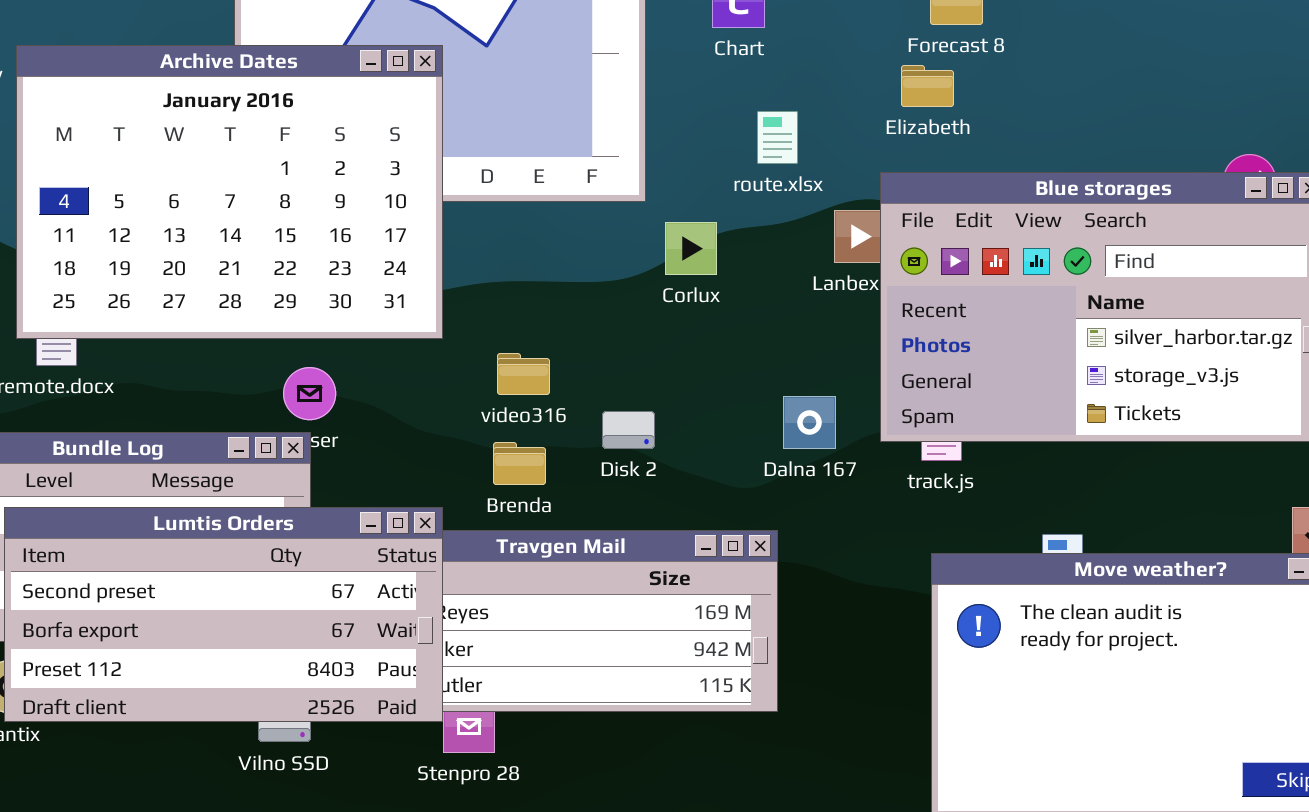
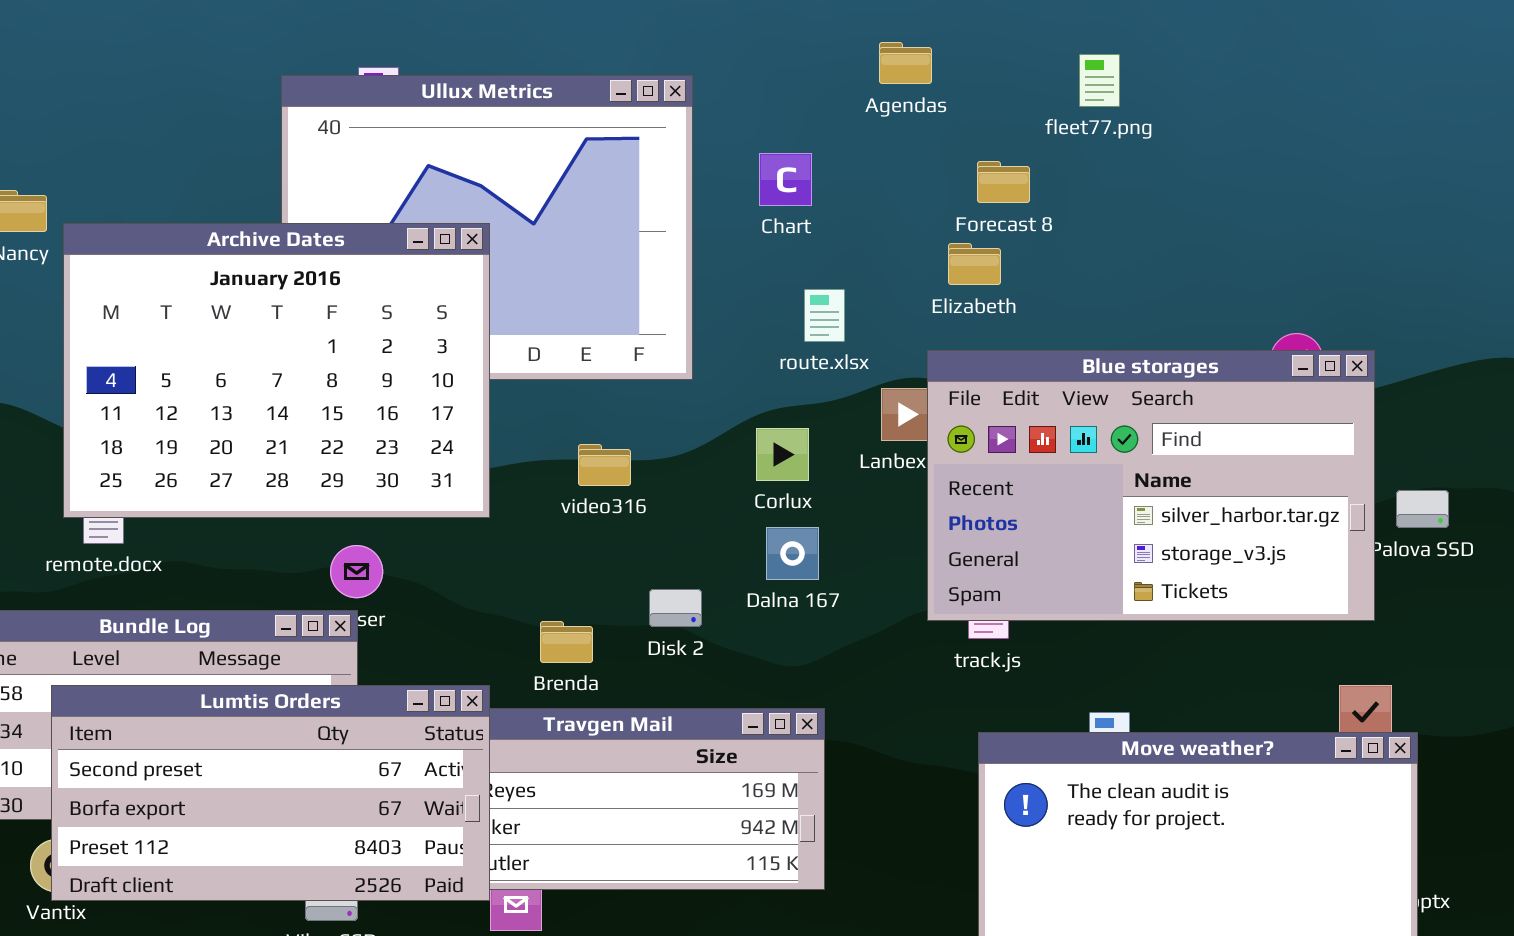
Corlux: [665,222,717,275] -> [756,428,809,481], moved
video316: [497,353,550,395] -> [578,444,631,486], moved
Dalna 167: [783,396,836,449] -> [766,527,819,580], moved

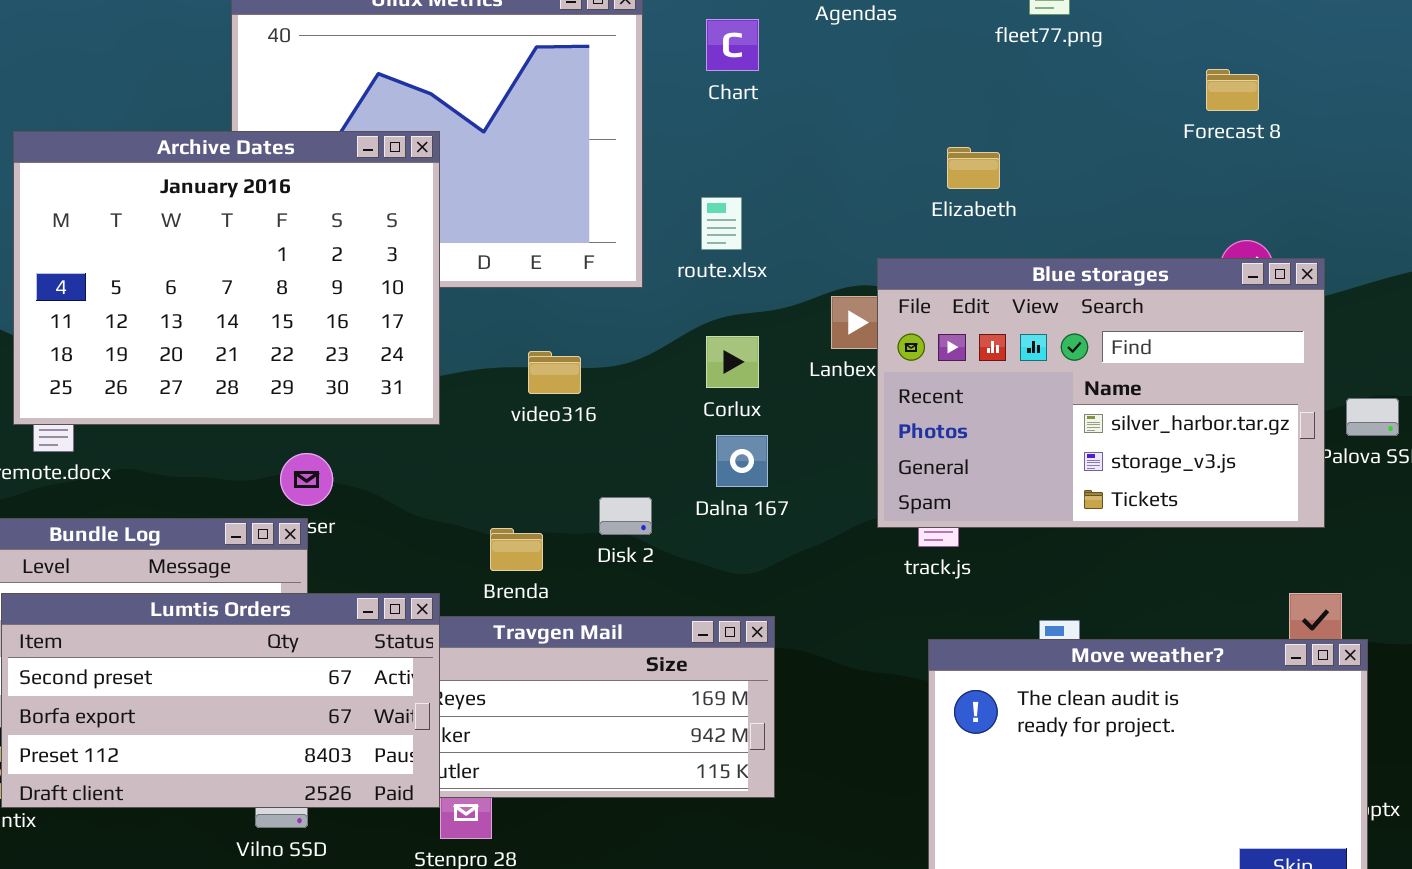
Chart: [759,153,812,206] -> [706,19,759,71], moved
Forecast 8: [977,161,1030,203] -> [1206,69,1259,111], moved
Elizabeth: [948,243,1001,285] -> [947,147,1000,189], moved
route.xlsx: [804,289,845,342] -> [701,197,742,250], moved

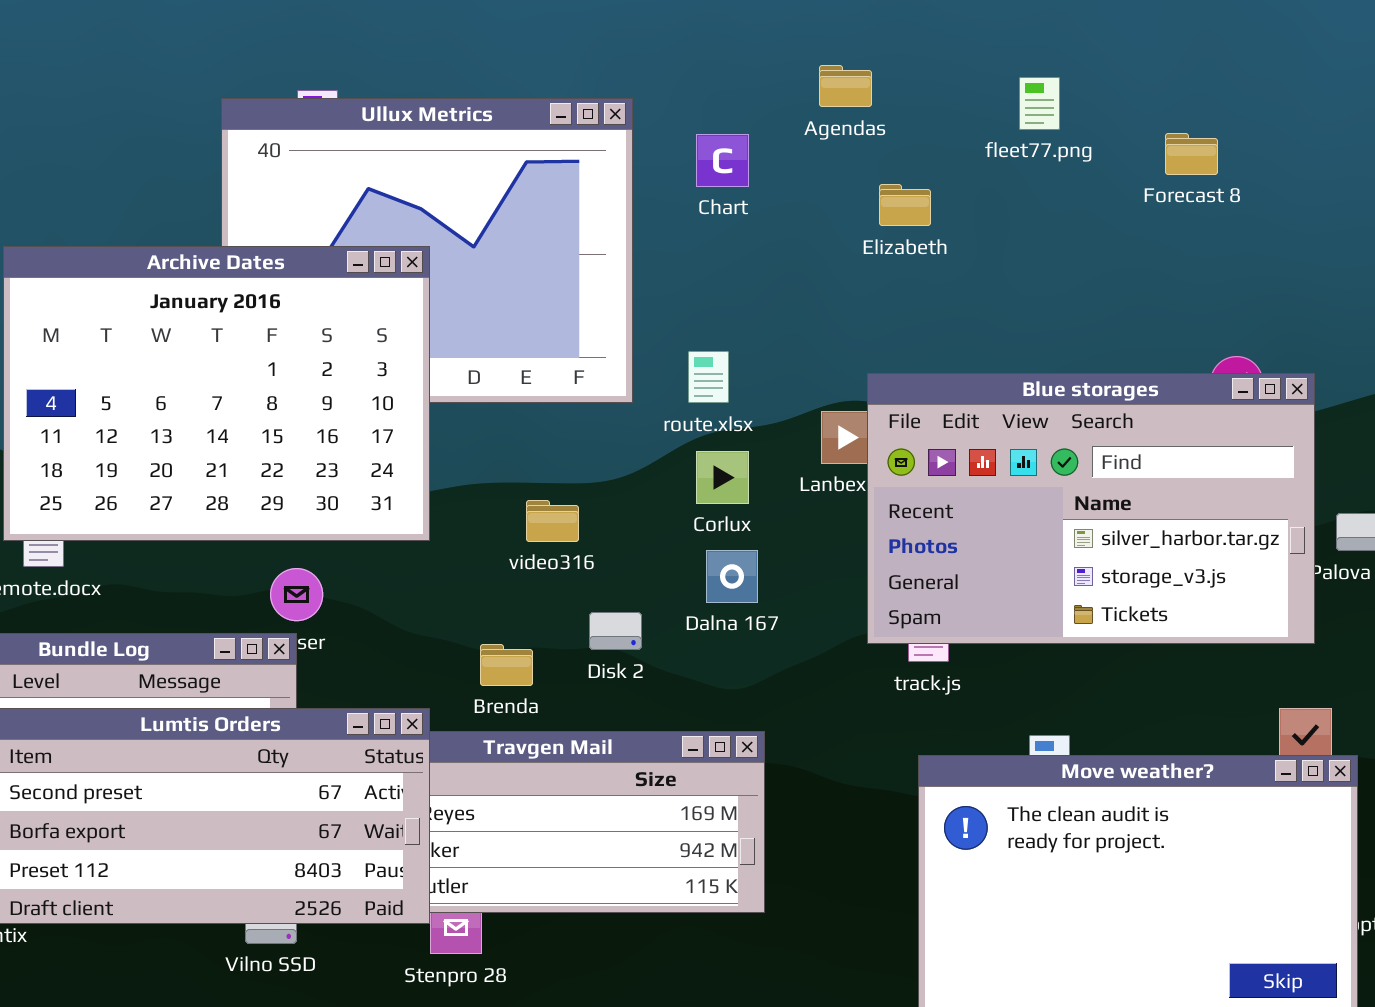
Forecast 8: [1206,69,1259,111] -> [1165,133,1218,175], moved
Elizabeth: [947,147,1000,189] -> [879,184,931,226], moved
route.xlsx: [701,197,742,250] -> [688,351,729,403], moved
video316: [528,351,581,394] -> [526,500,579,542], moved

